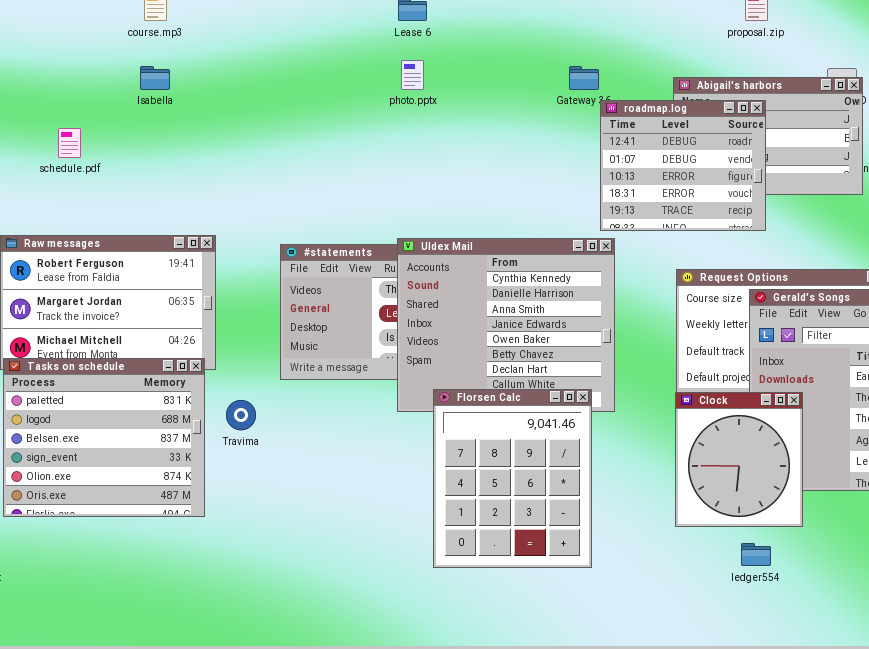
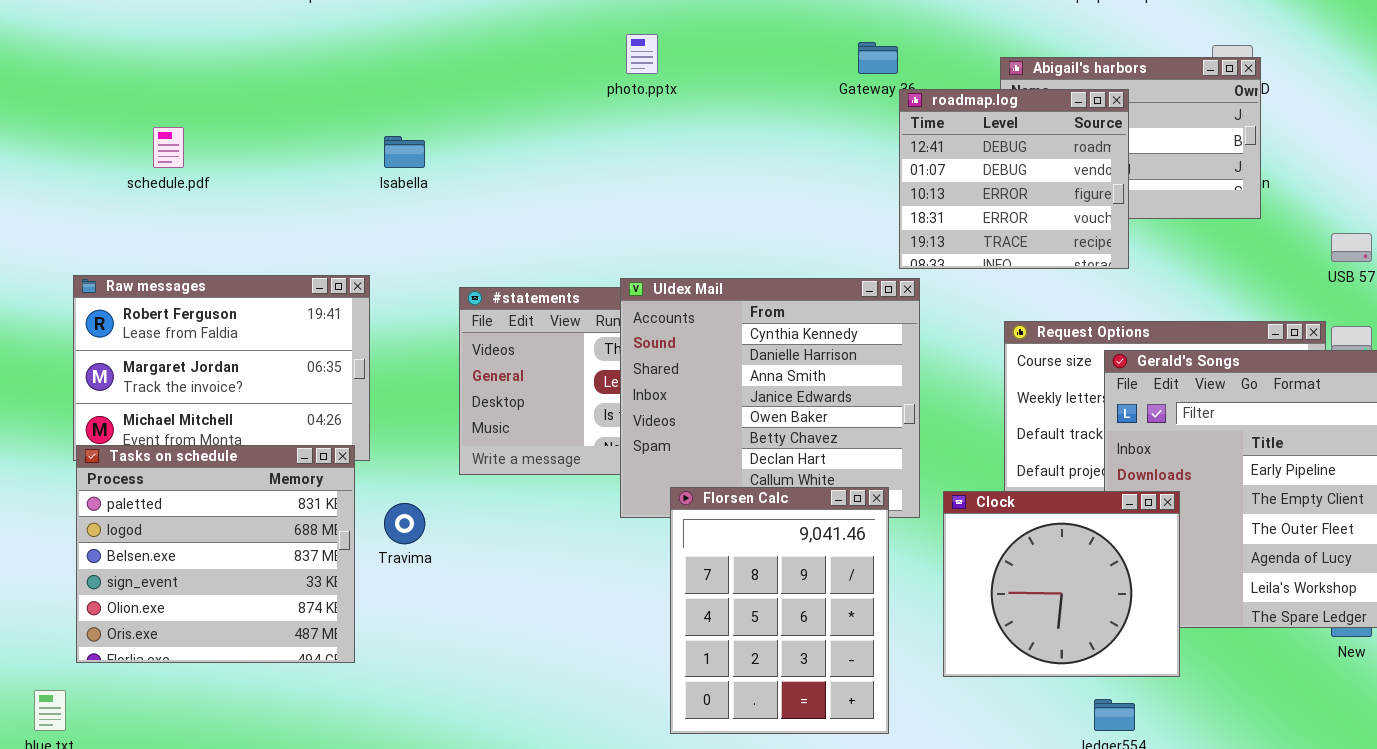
Isabella: [140,66,170,90] -> [384,136,425,168], moved
Clock: [675,392,803,527] -> [943,491,1180,677], resized

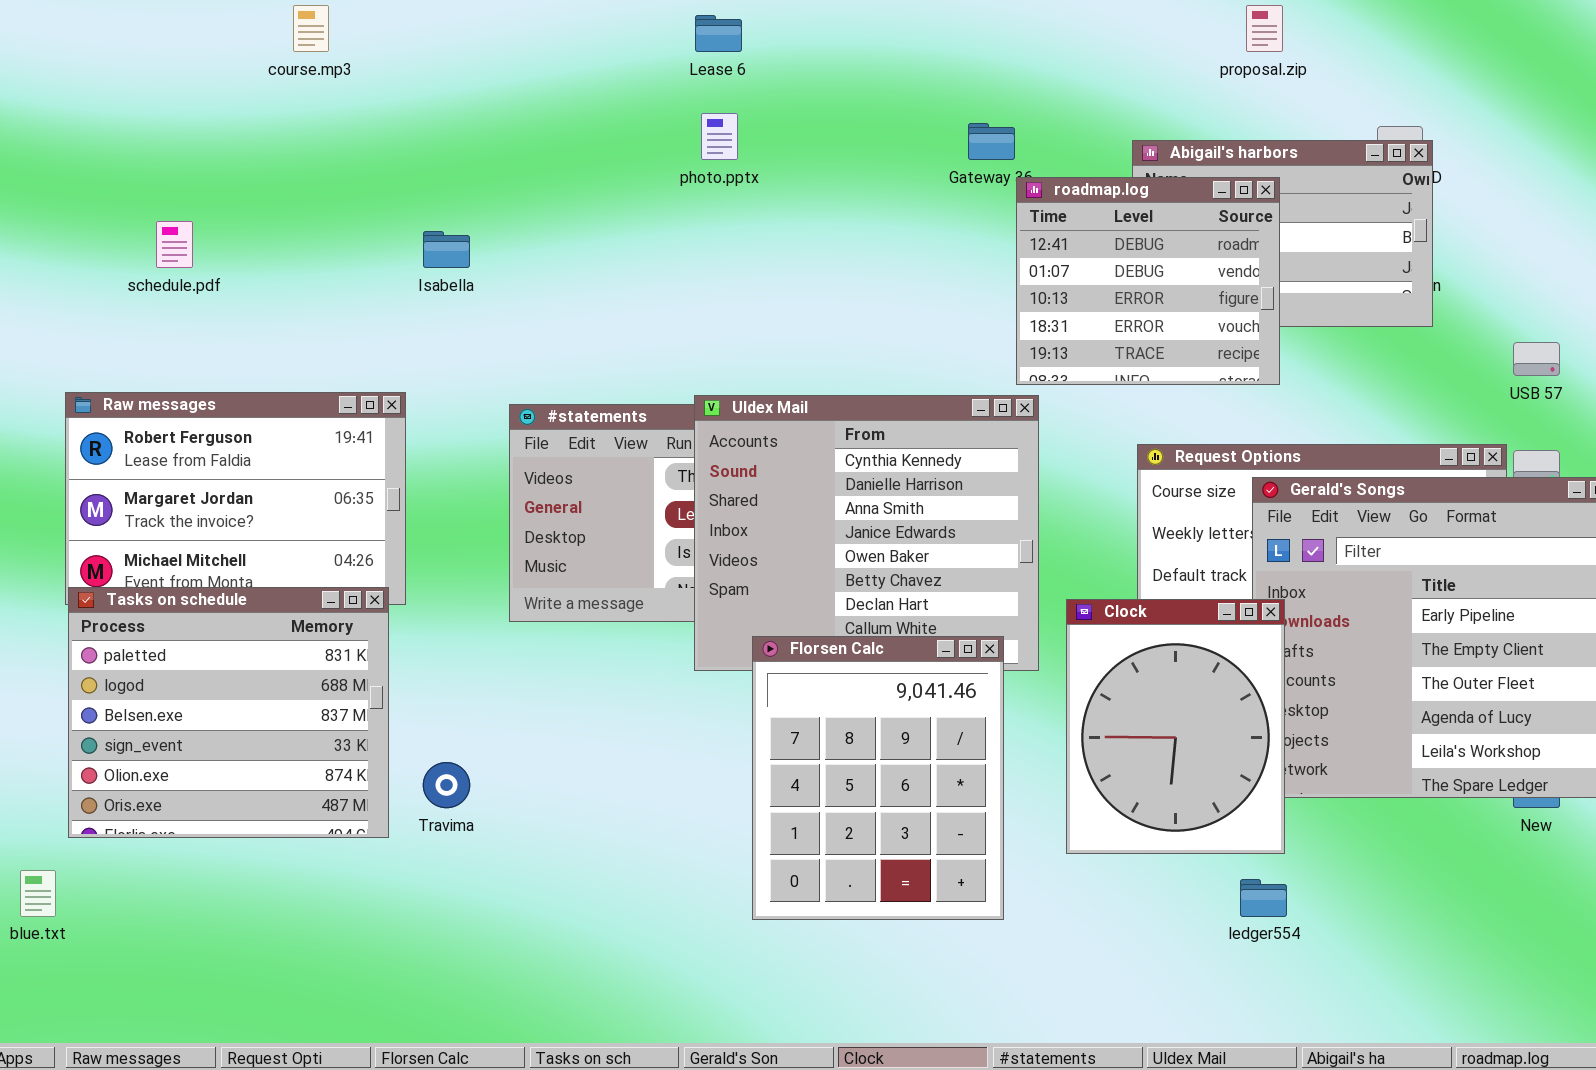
Clock: [943,491,1180,677] -> [1066,599,1285,854], resized
Travima: [384,503,425,544] -> [423,762,470,808], moved

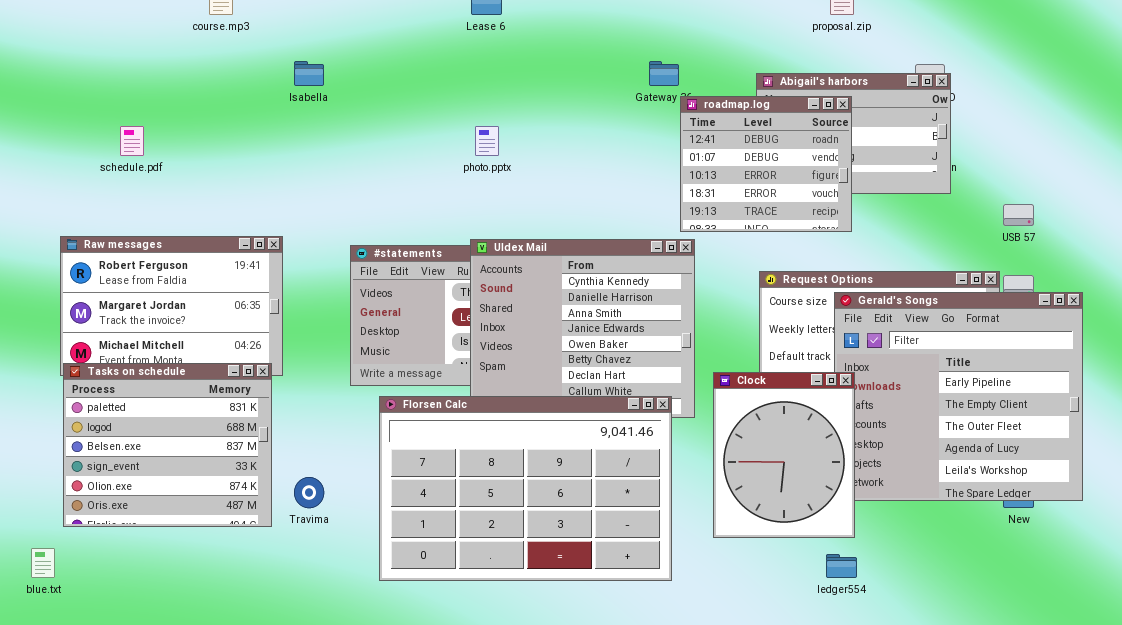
photo.pptx: [701,113,738,160] -> [475,126,499,156], moved
Isabella: [423,231,470,268] -> [294,61,324,86], moved
Florsen Calc: [752,636,1004,920] -> [379,396,672,581], resized

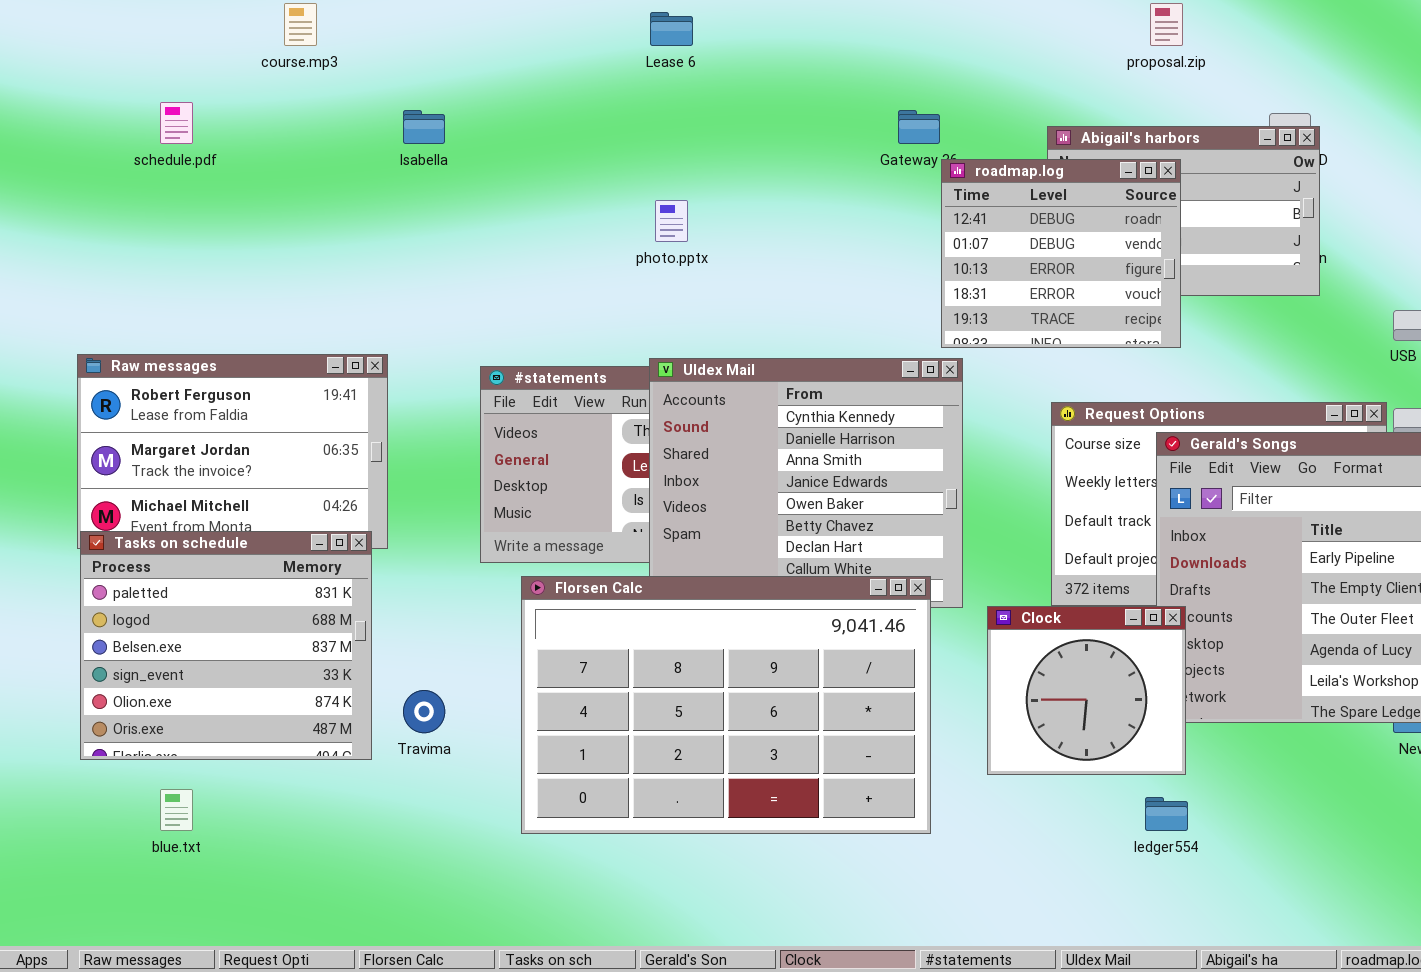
schedule.pdf: [120,126,144,156] -> [160,102,193,144], moved
Clock: [713,372,855,538] -> [987,606,1186,775], resized
blue.txt: [31,548,55,578] -> [160,789,193,831], moved

